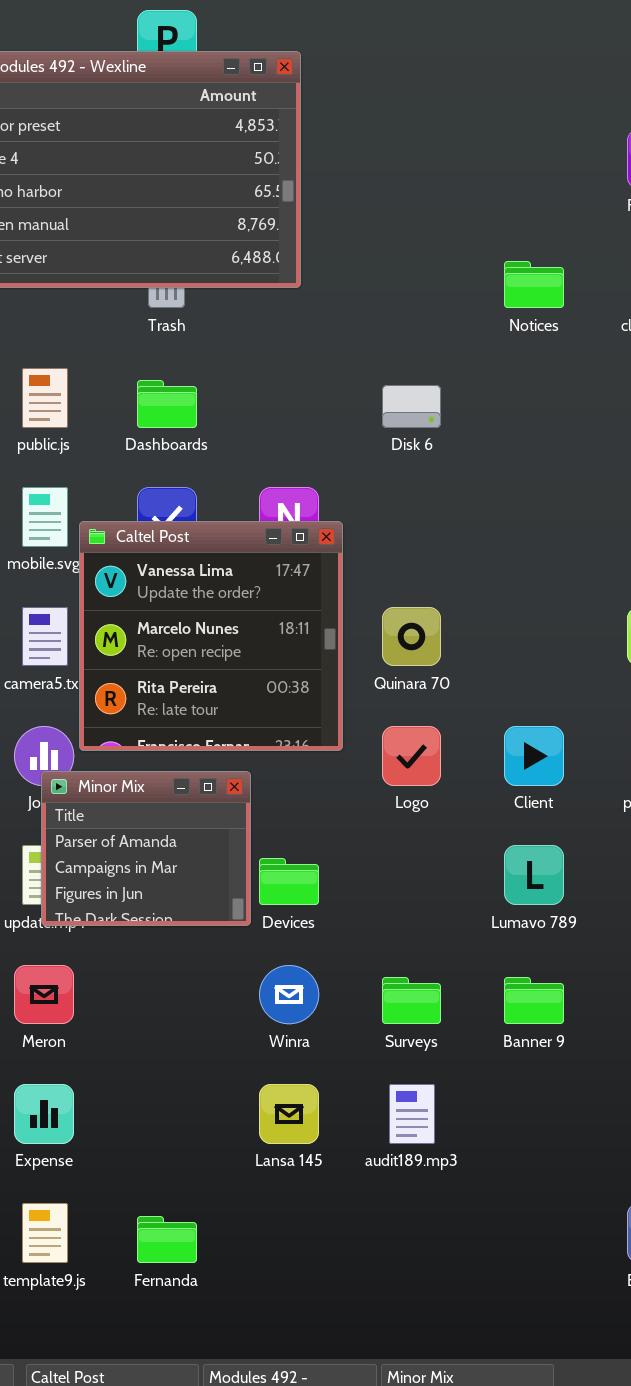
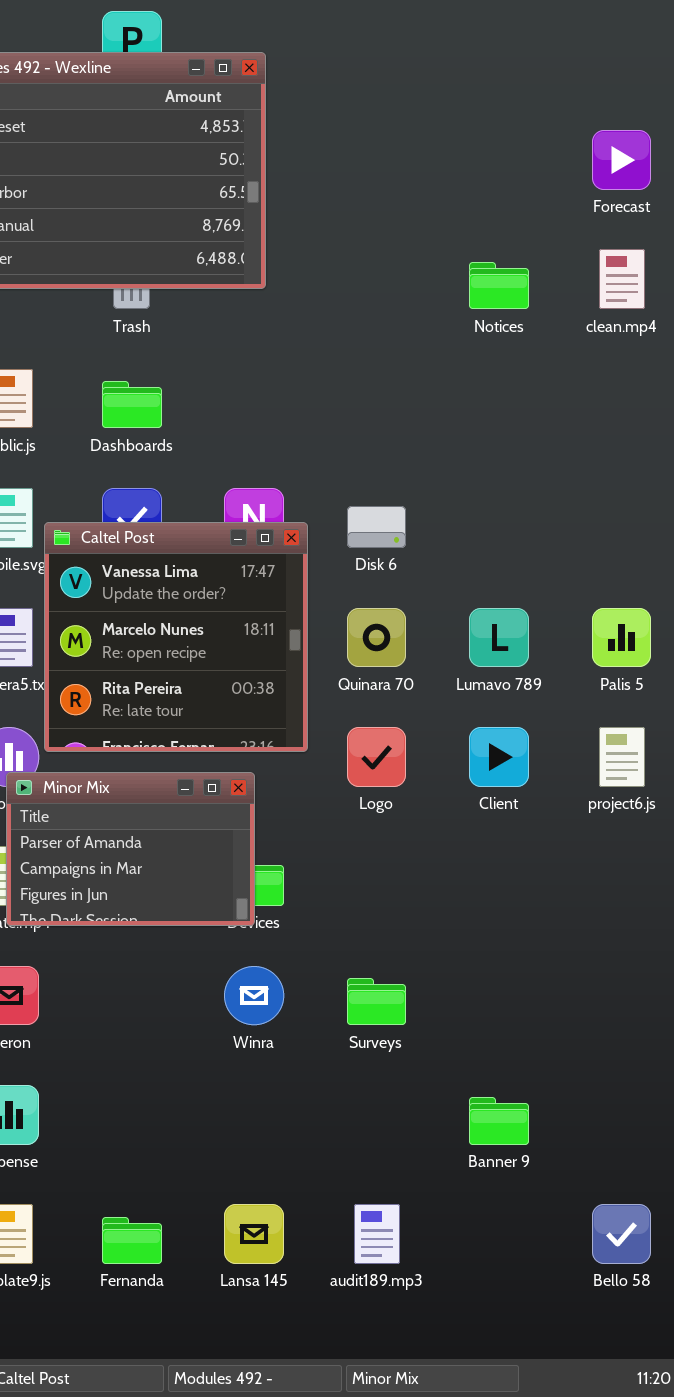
Disk 6: [382,385,441,428] -> [347,506,406,548], moved
Minor Mix: [41,771,251,926] -> [6,772,255,926], resized
Lumavo 789: [504,845,564,905] -> [469,608,529,667], moved
Banner 9: [504,977,564,1024] -> [469,1097,529,1145], moved
Lansa 145: [259,1084,319,1144] -> [224,1204,284,1264], moved
audit189.mp3: [389,1084,435,1144] -> [354,1204,400,1264], moved

